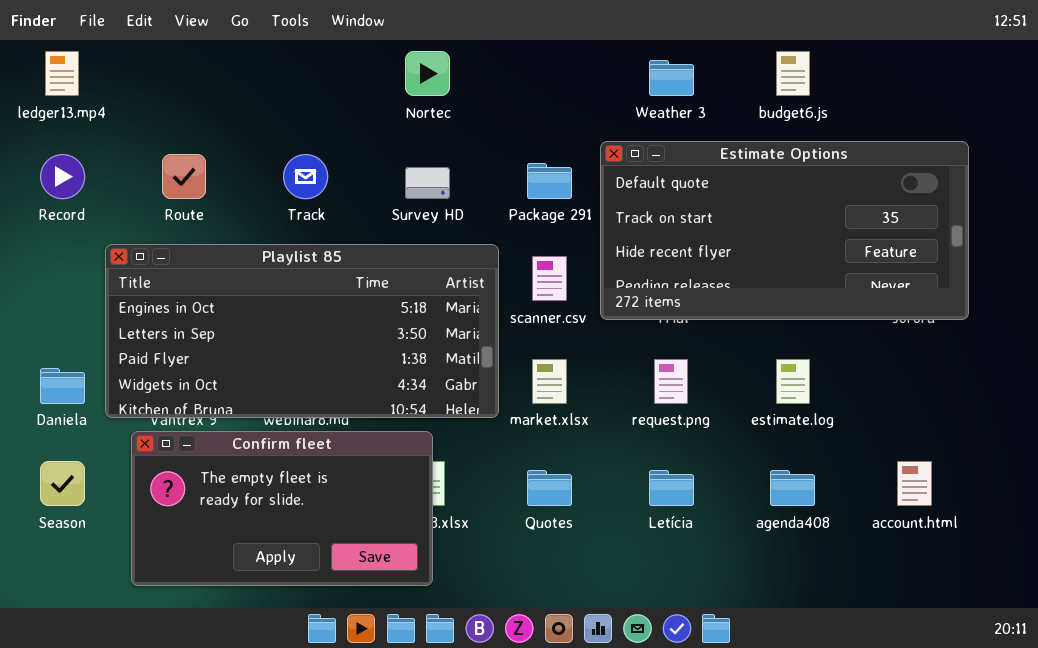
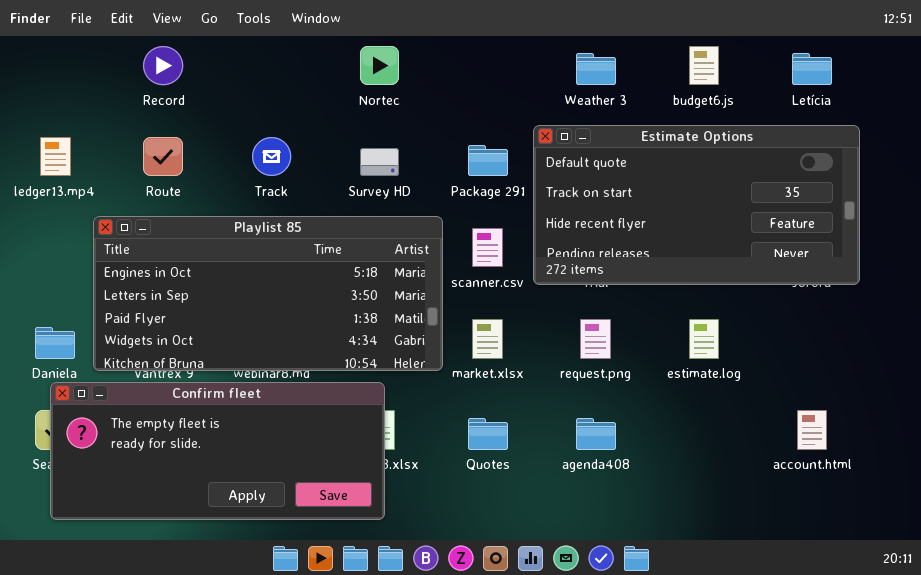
ledger13.mp4: [45,51,79,96] -> [40,137,71,176], moved
Record: [40,154,85,199] -> [143,46,183,85], moved
Confirm fleet: [131,431,433,586] -> [50,382,385,520], resized
Letícia: [649,470,694,506] -> [792,53,832,85], moved
agenda408: [770,470,815,506] -> [576,418,616,450], moved

